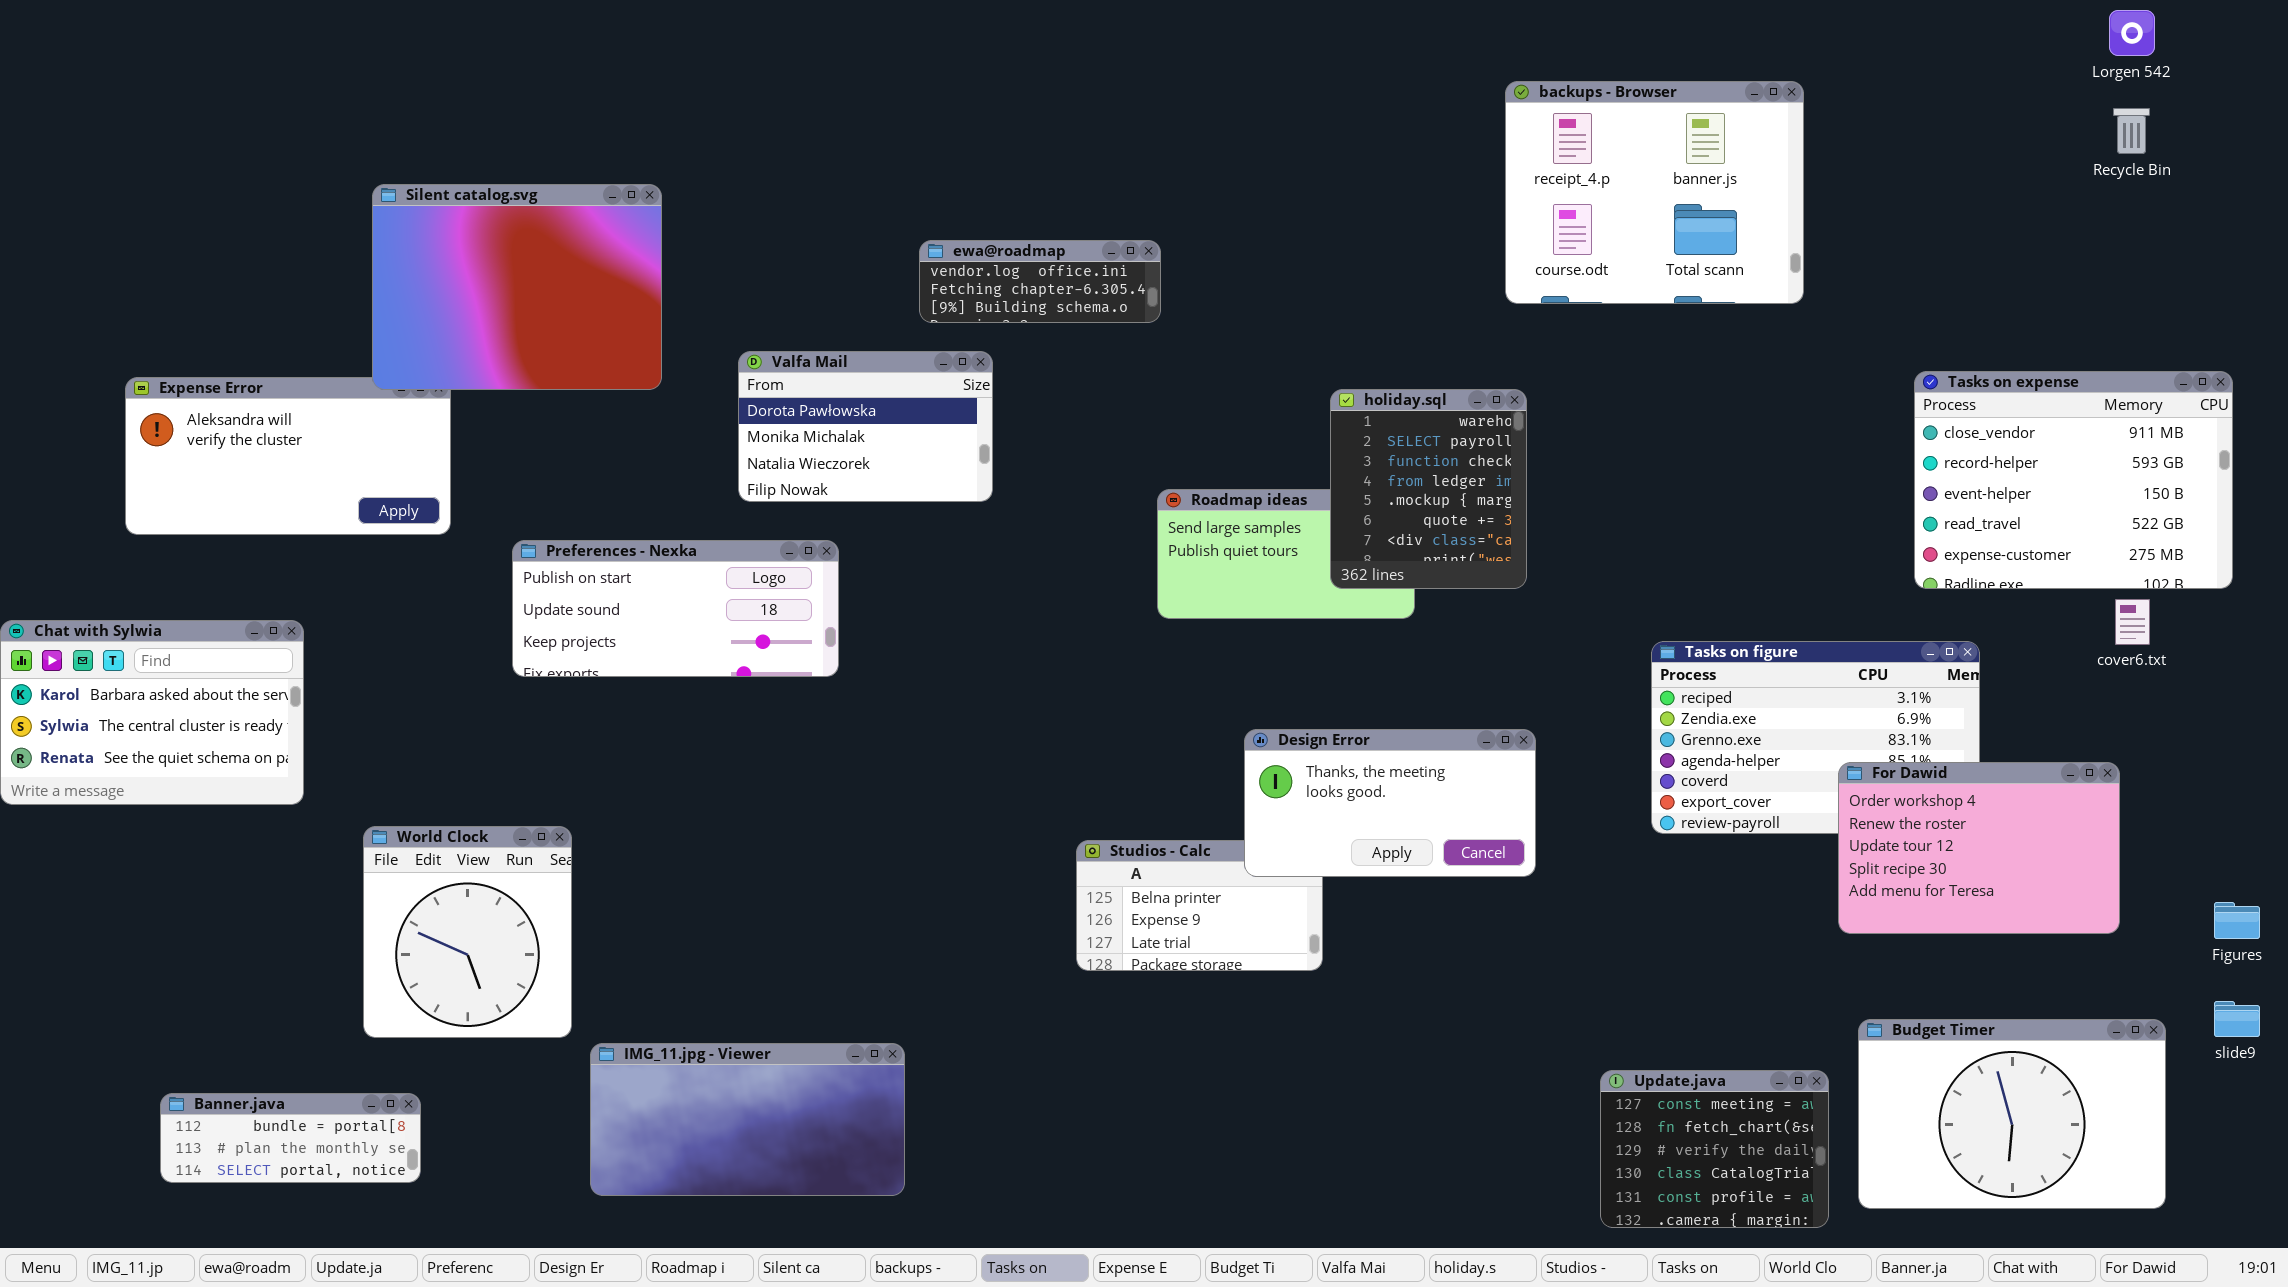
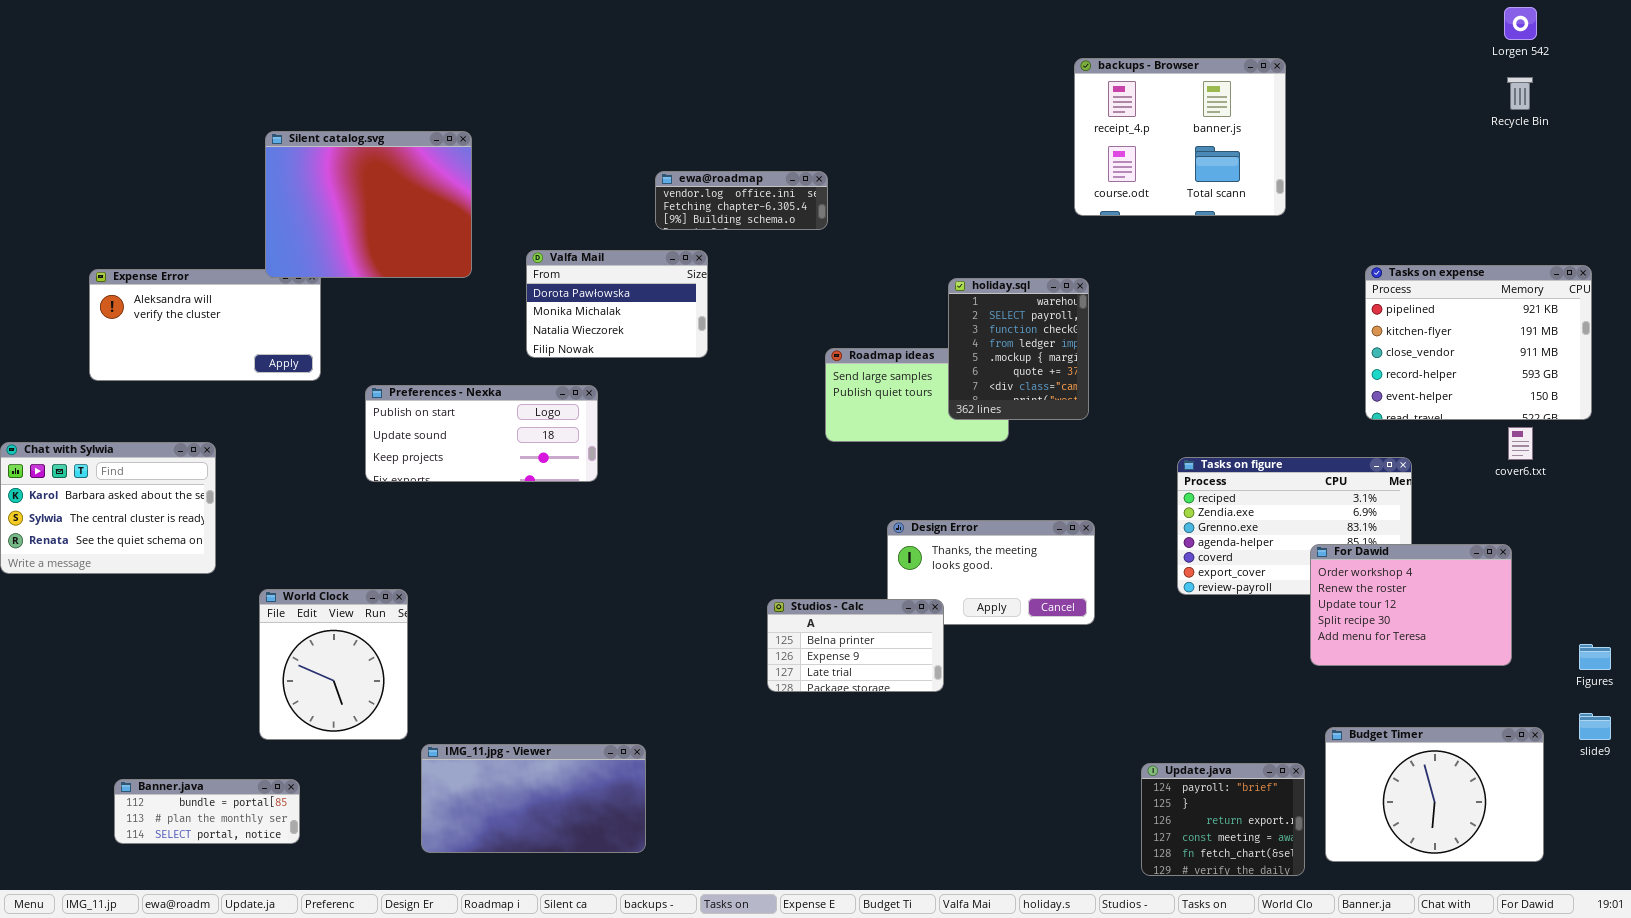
Tasks on expense: [1914,371,2233,589] -> [1365,265,1592,420], scrolled up 2 rows
Studios - Calc: [1076,840,1323,971] -> [767,599,944,692], raised
Update.java: [1600,1070,1829,1228] -> [1141,763,1305,876], scrolled up 3 rows

